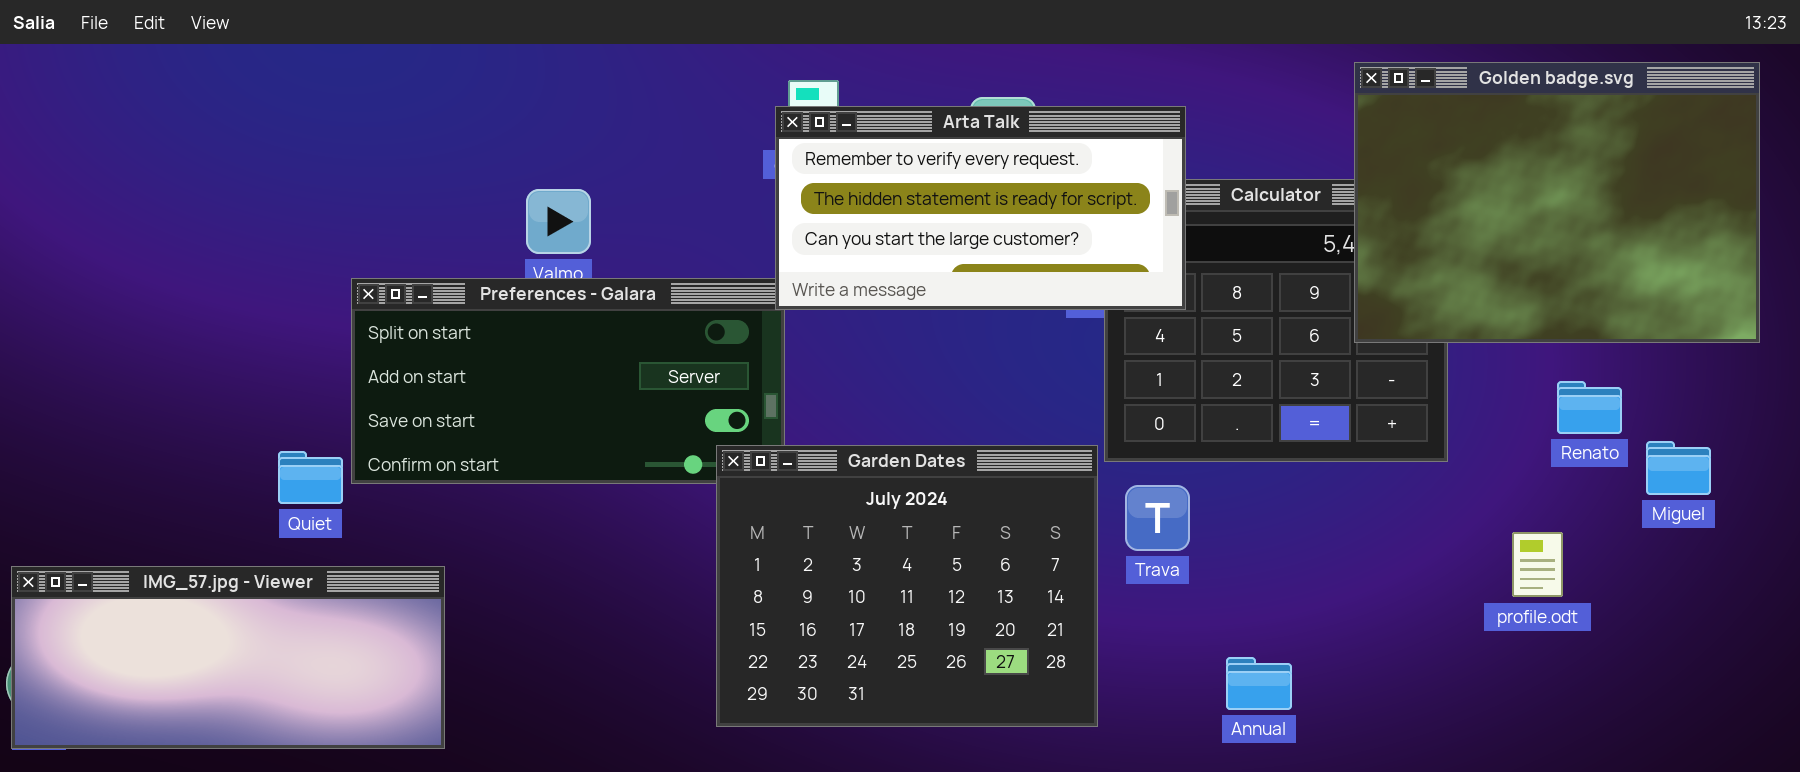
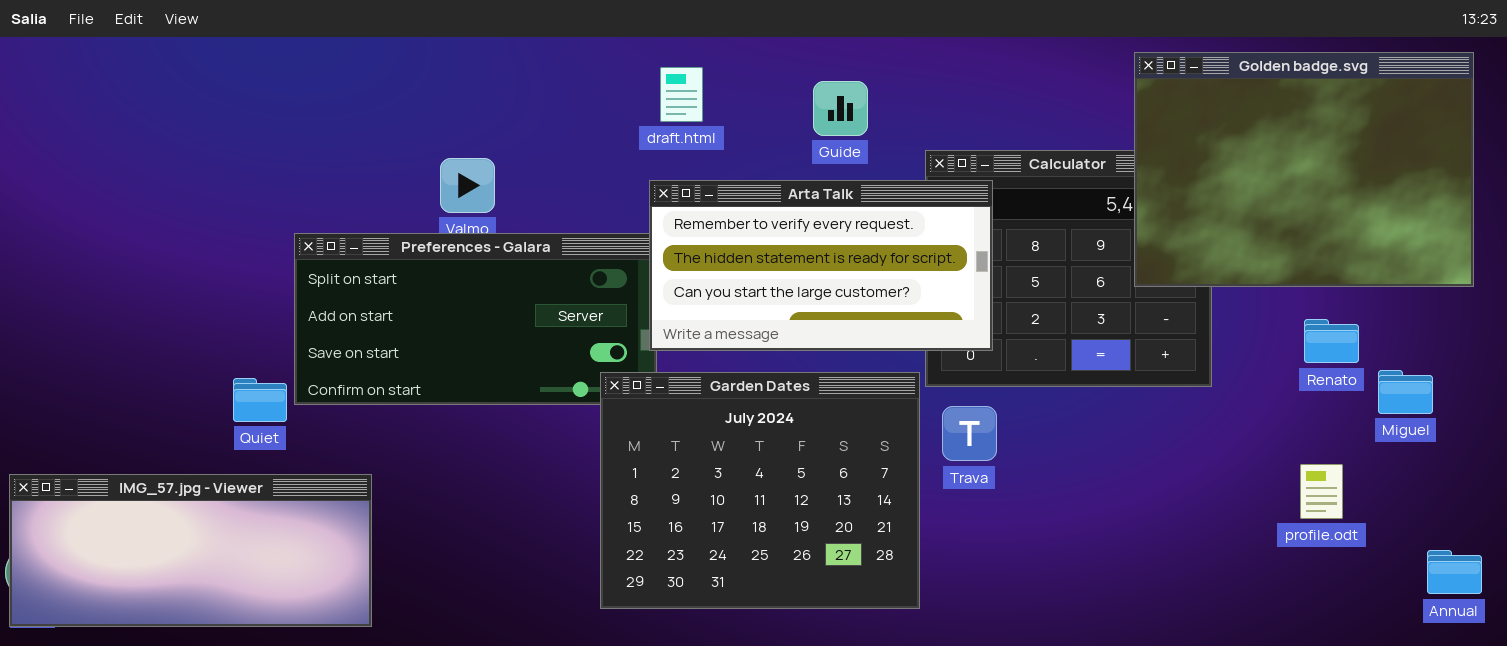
Arta Talk: [775,106,1186,310] -> [649,180,993,351], moved
profile.odt: [1512,532,1563,597] -> [1300,464,1343,519], moved
Annual: [1226,657,1292,710] -> [1427,550,1482,594], moved

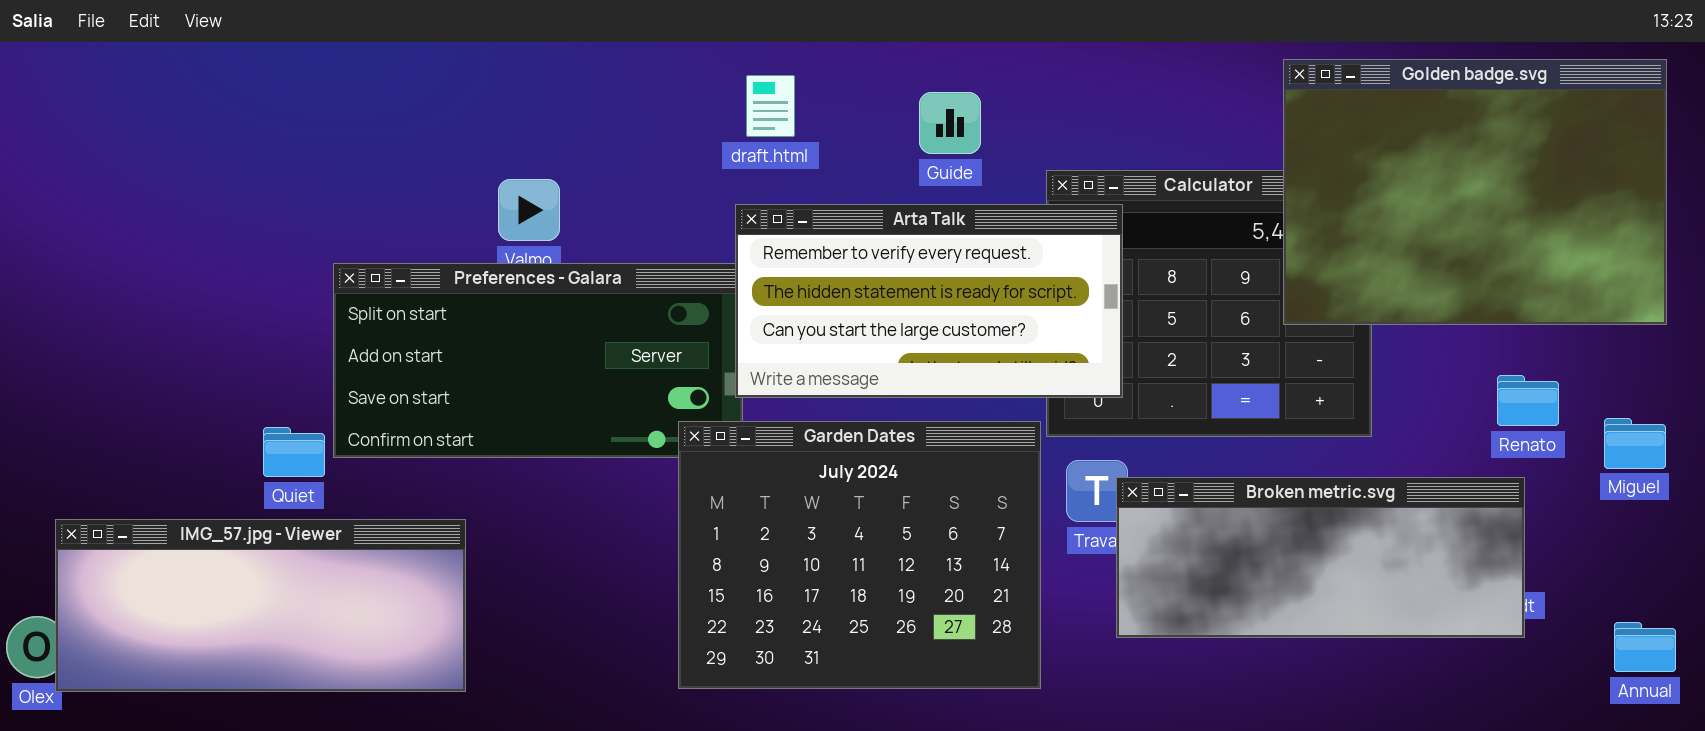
Renato: [1304,319,1359,363] -> [1497,375,1559,426], moved
Miguel: [1378,370,1433,414] -> [1604,418,1666,469], moved
Broken metric.svg: none -> [1116,477,1525,638], opened
IMG_57.jpg - Viewer: [9,474,372,627] -> [55,519,466,692], moved

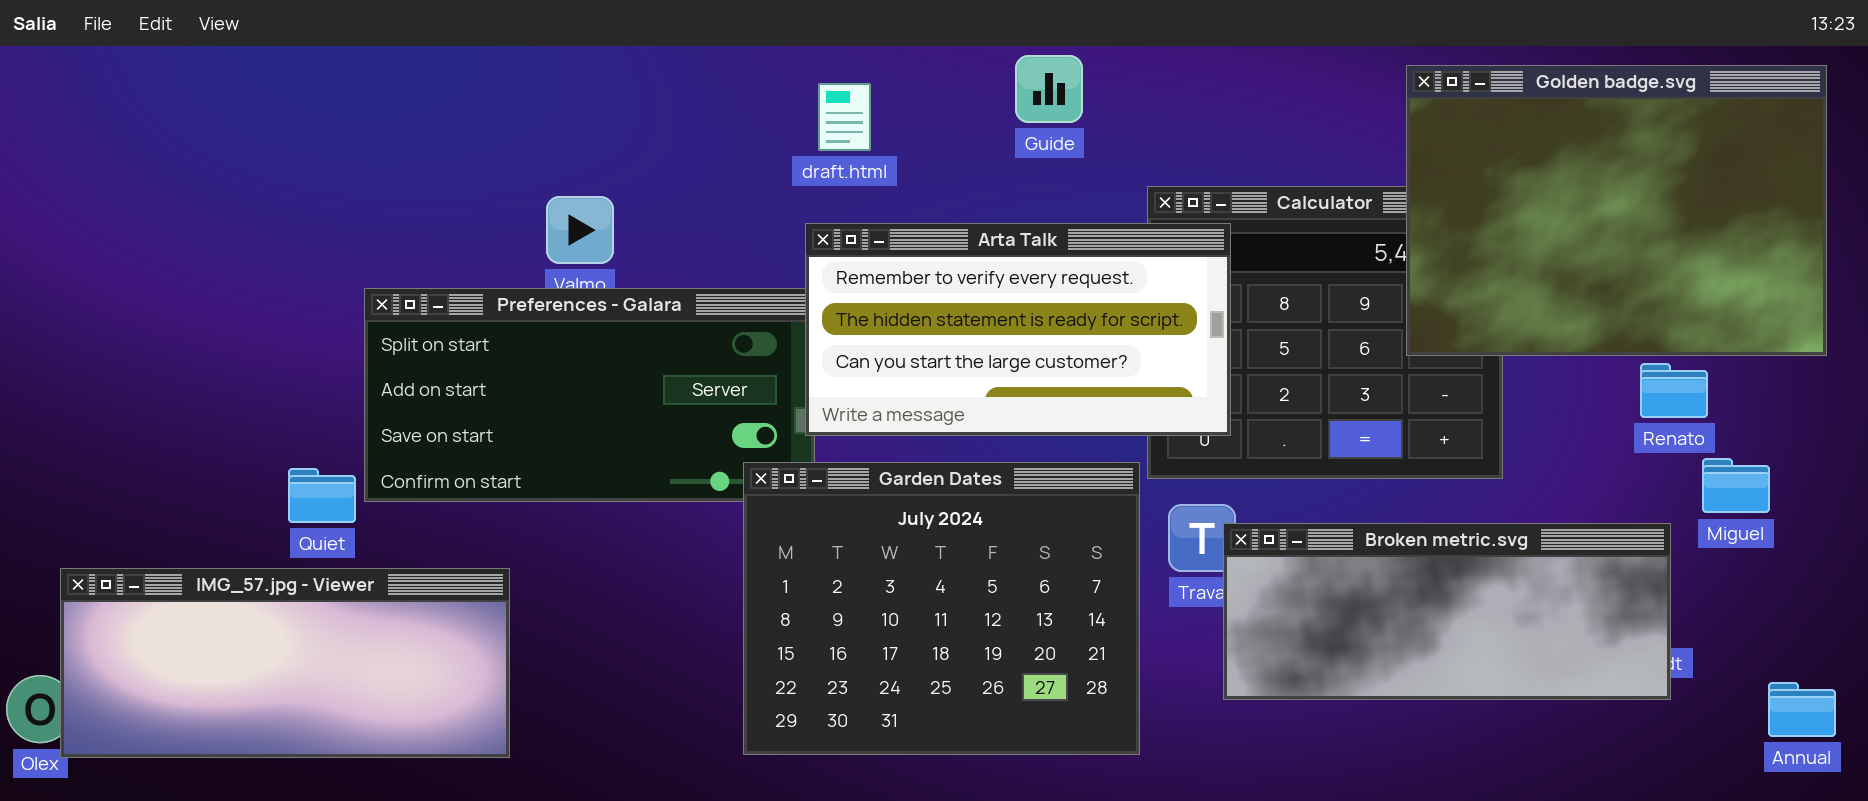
Guide: [919,92,981,154] -> [1015,55,1083,123], moved
Renato: [1497,375,1559,426] -> [1640,363,1708,418], moved
Miguel: [1604,418,1666,469] -> [1702,458,1770,513], moved

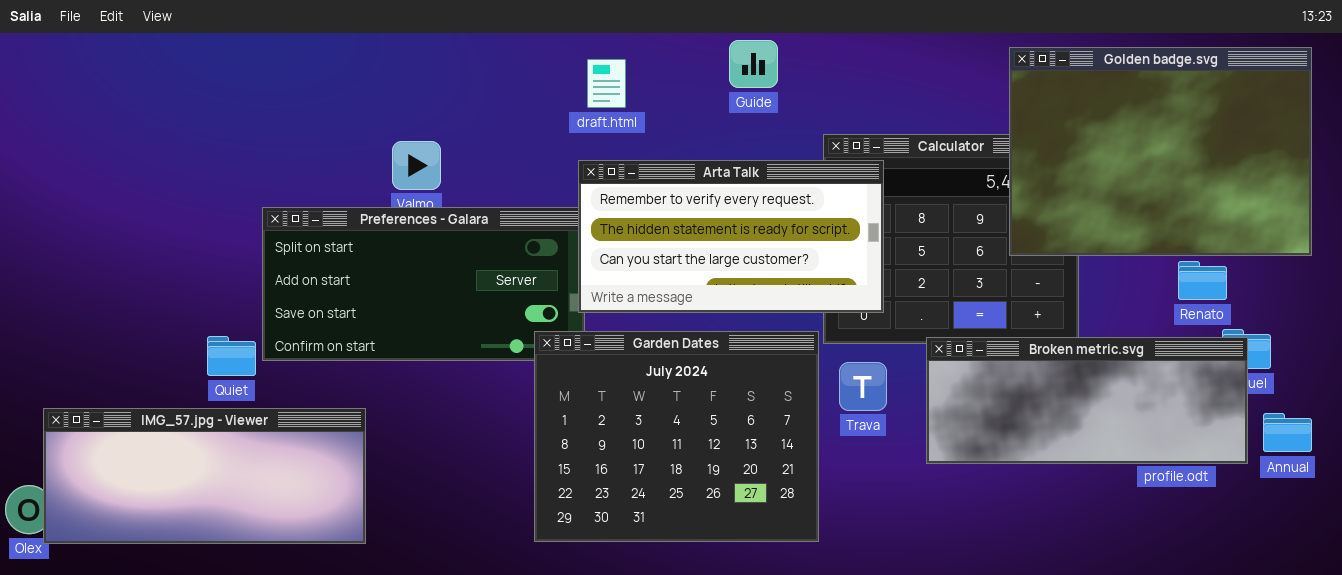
Broken metric.svg: [1223,523,1671,700] -> [926,337,1248,464], moved
Annual: [1768,682,1836,737] -> [1263,413,1312,452], moved

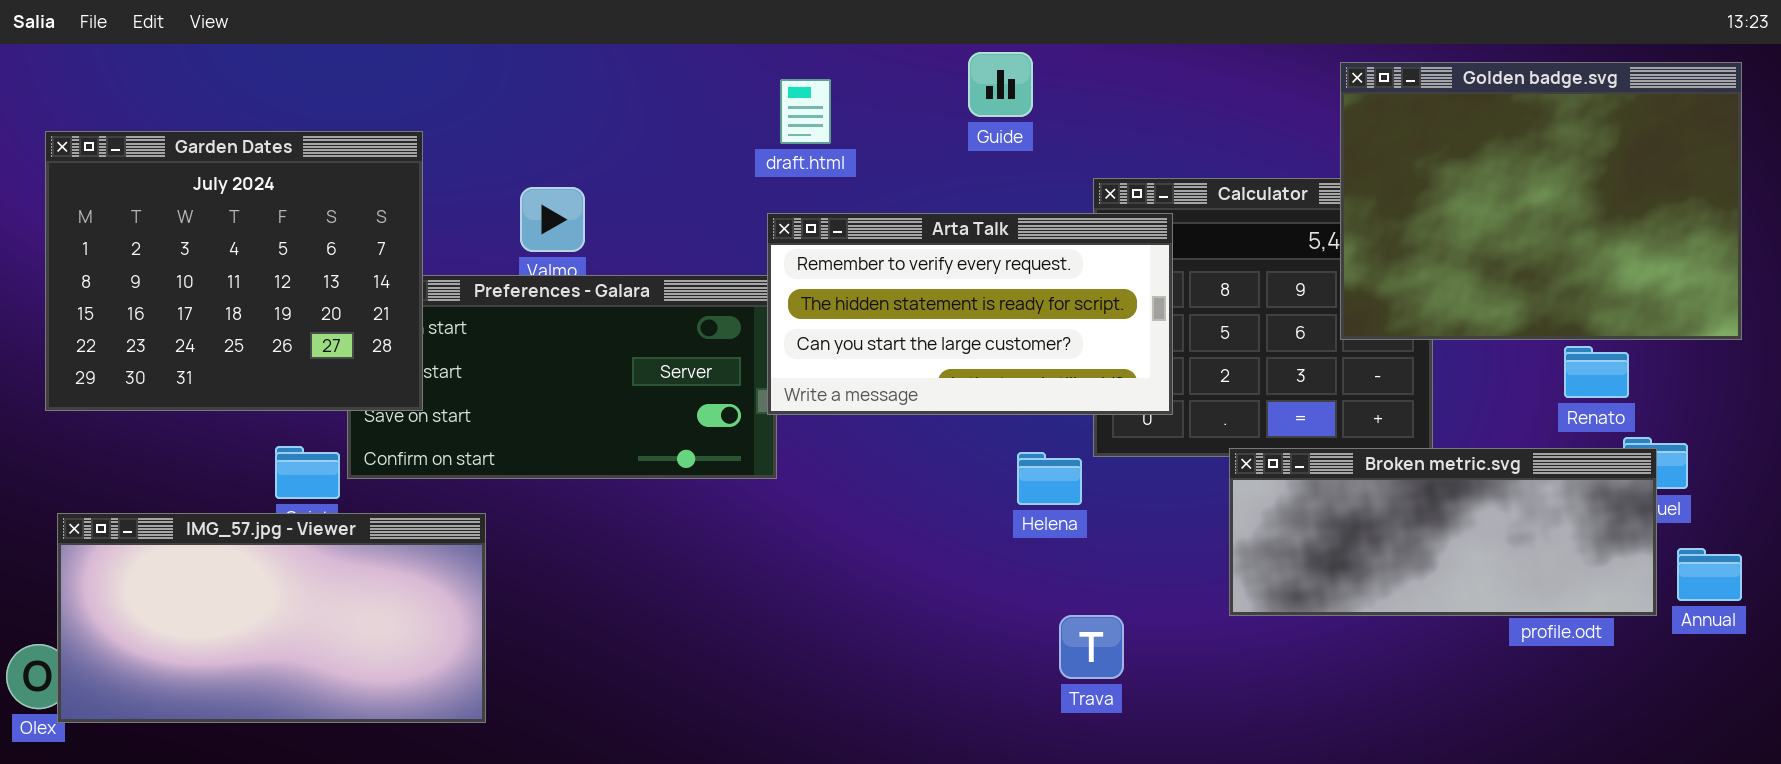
Garden Dates: [534,331,819,542] -> [45,131,423,411], moved
Trava: [839,362,887,411] -> [1059,615,1124,679], moved
IMG_57.jpg - Viewer: [43,408,366,544] -> [57,513,486,723], resized

